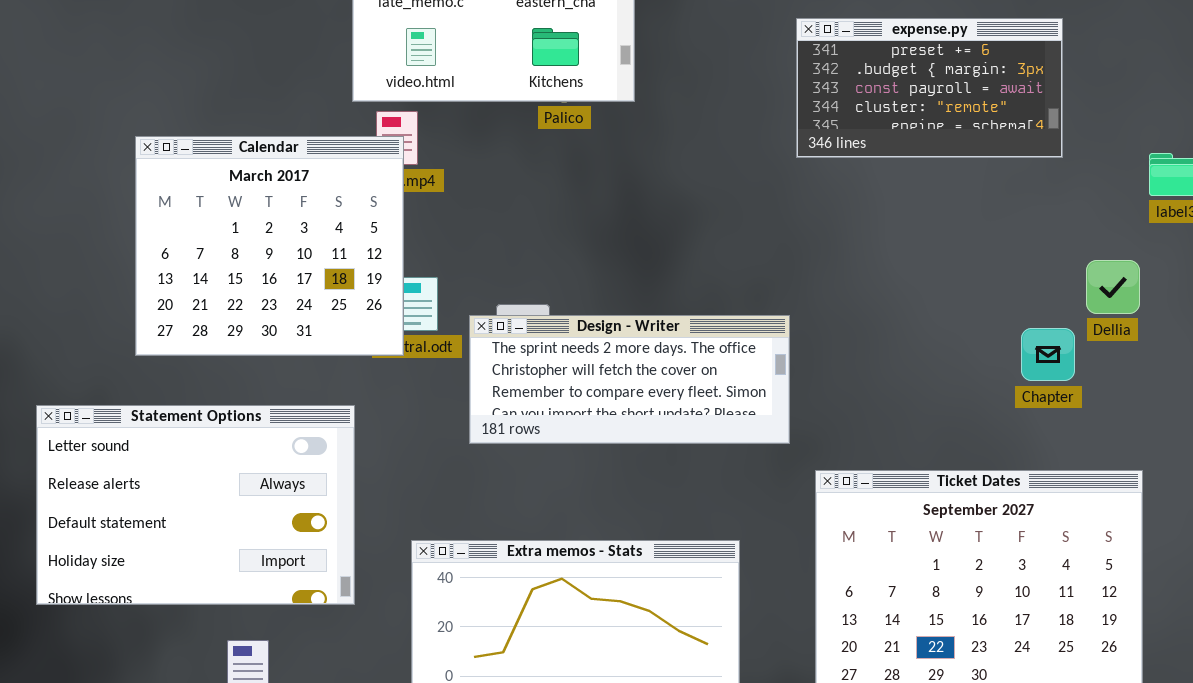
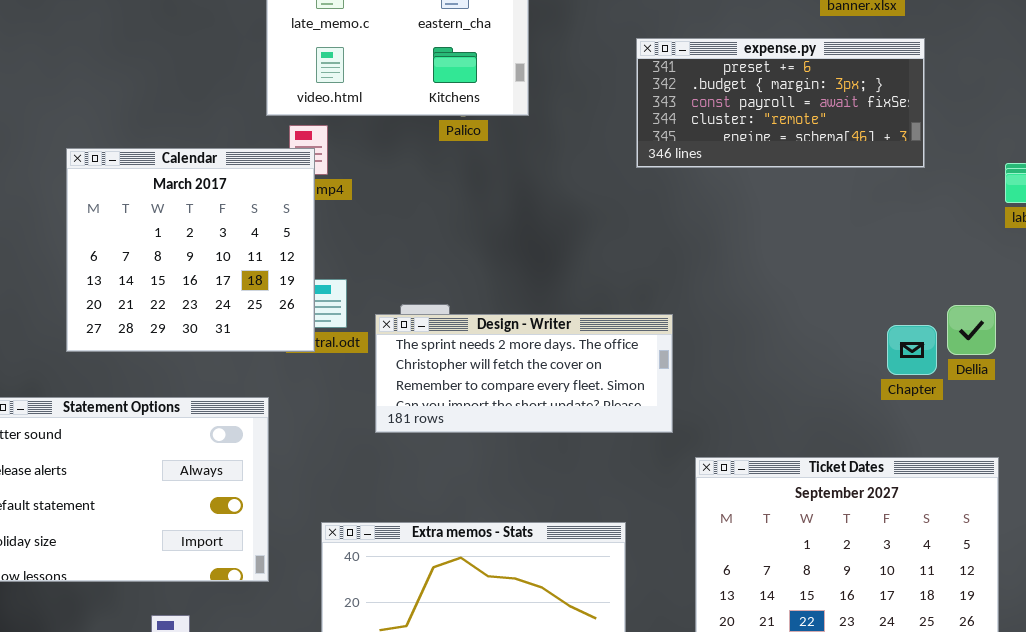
expense.py: [796,18,1063,158] -> [636,38,925,168], resized
Dellia: [1086,260,1140,314] -> [947,305,996,355], moved

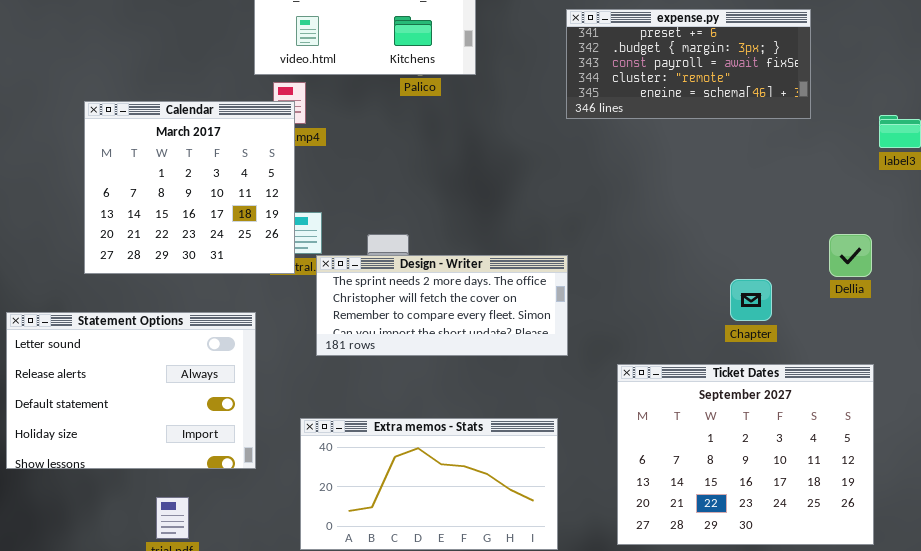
Design - Writer: [375,314,673,433] -> [316,255,568,356], moved
Chapter: [887,325,937,375] -> [730,279,772,321], moved

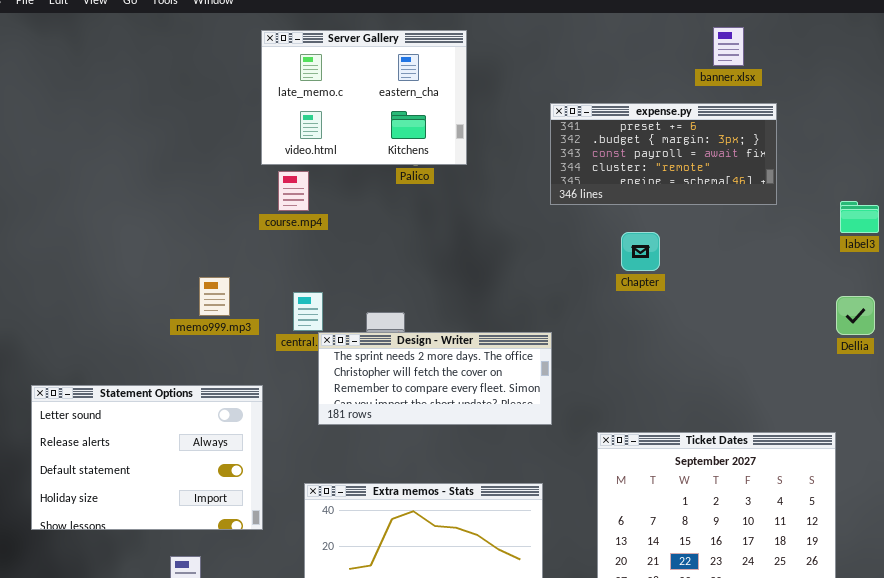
Calendar: [84,101,295,274] -> none, closed
Dellia: [829,234,872,277] -> [836,296,875,335], moved
Chapter: [730,279,772,321] -> [621,232,660,271], moved

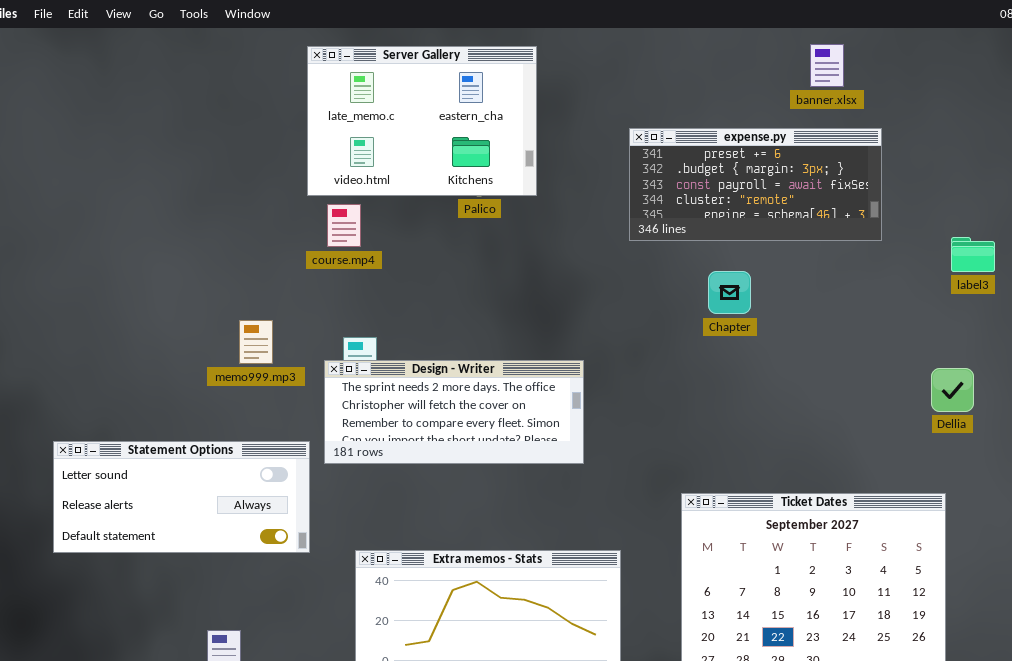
Dellia: [836,296,875,335] -> [931,368,974,412], moved
Design - Writer: [318,332,552,425] -> [324,360,584,464], moved
Statement Options: [31,385,263,530] -> [53,441,310,553], resized

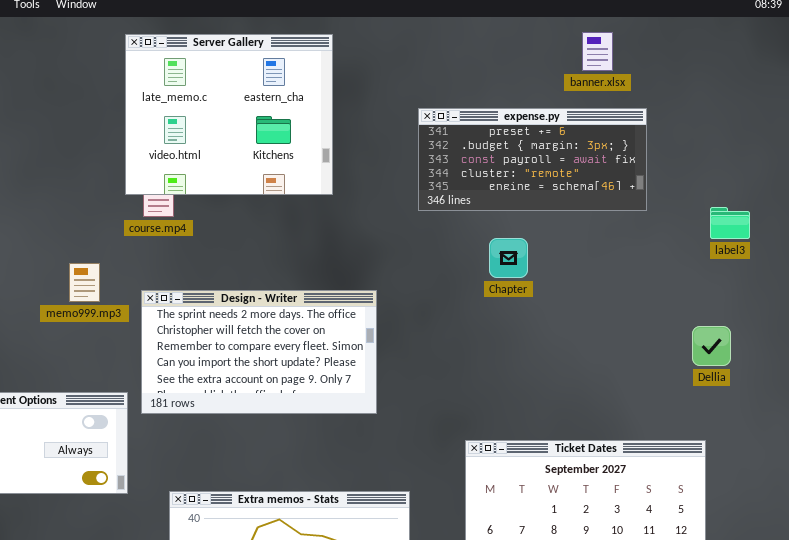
Server Gallery: [307,46,537,196] -> [125,34,333,195], resized
memo999.mp3: [239,320,273,364] -> [69,263,100,302], moved
Design - Writer: [324,360,584,464] -> [141,290,377,414], resized

